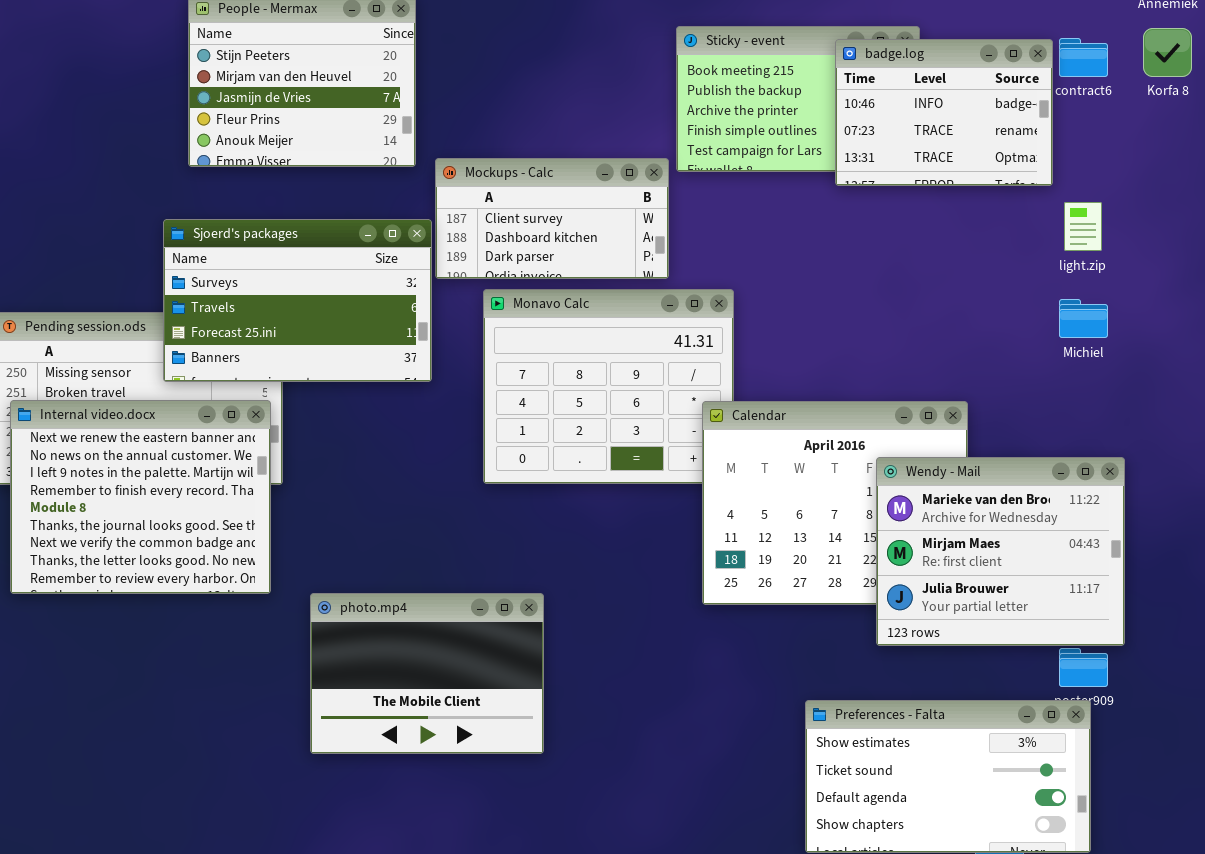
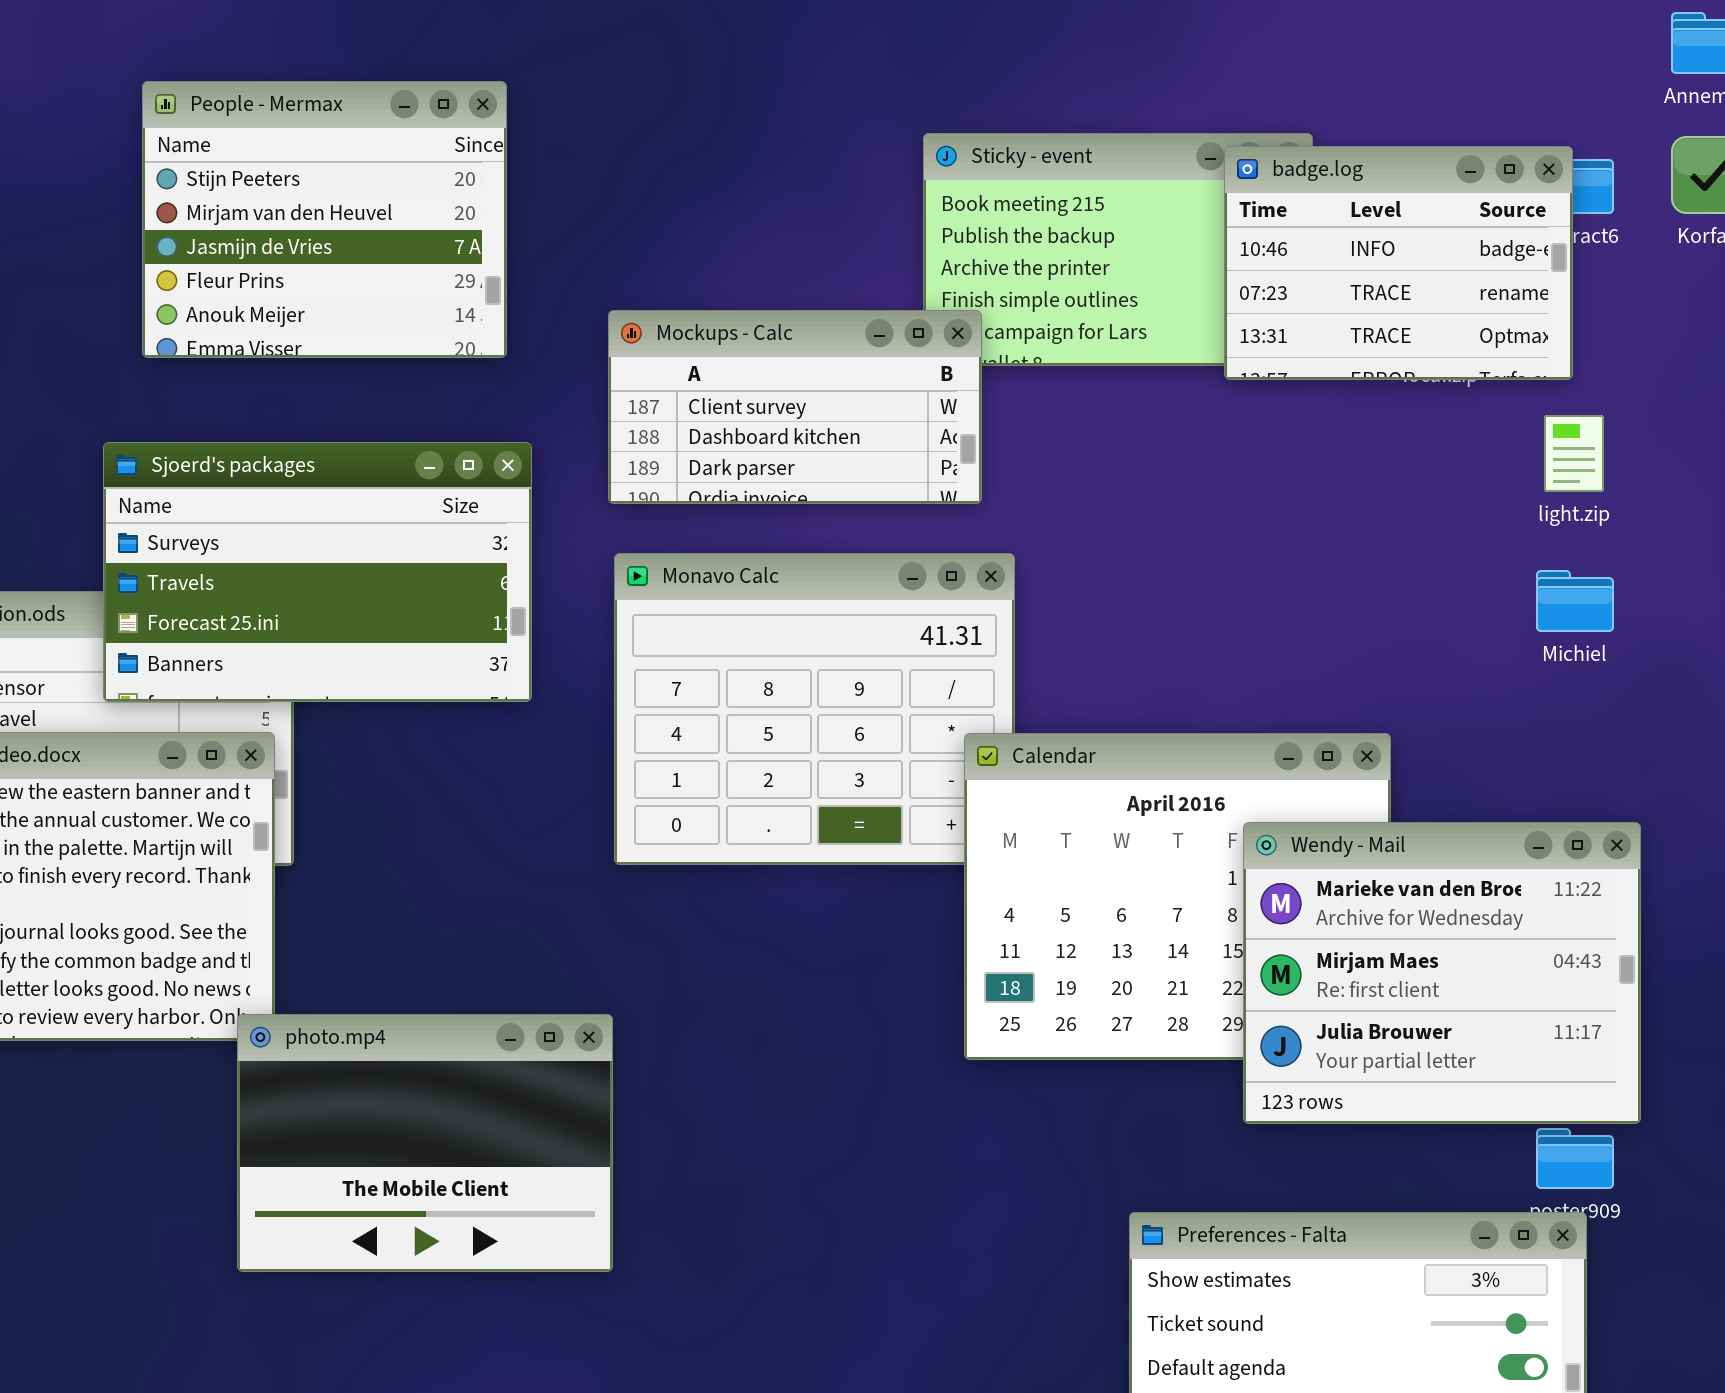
badge.log: [835,39,1053,186] -> [1224,146,1573,380], moved
Mockups - Calc: [435,158,669,279] -> [608,310,982,504], moved
photo.mp4: [310,593,544,754] -> [237,1014,613,1272], moved

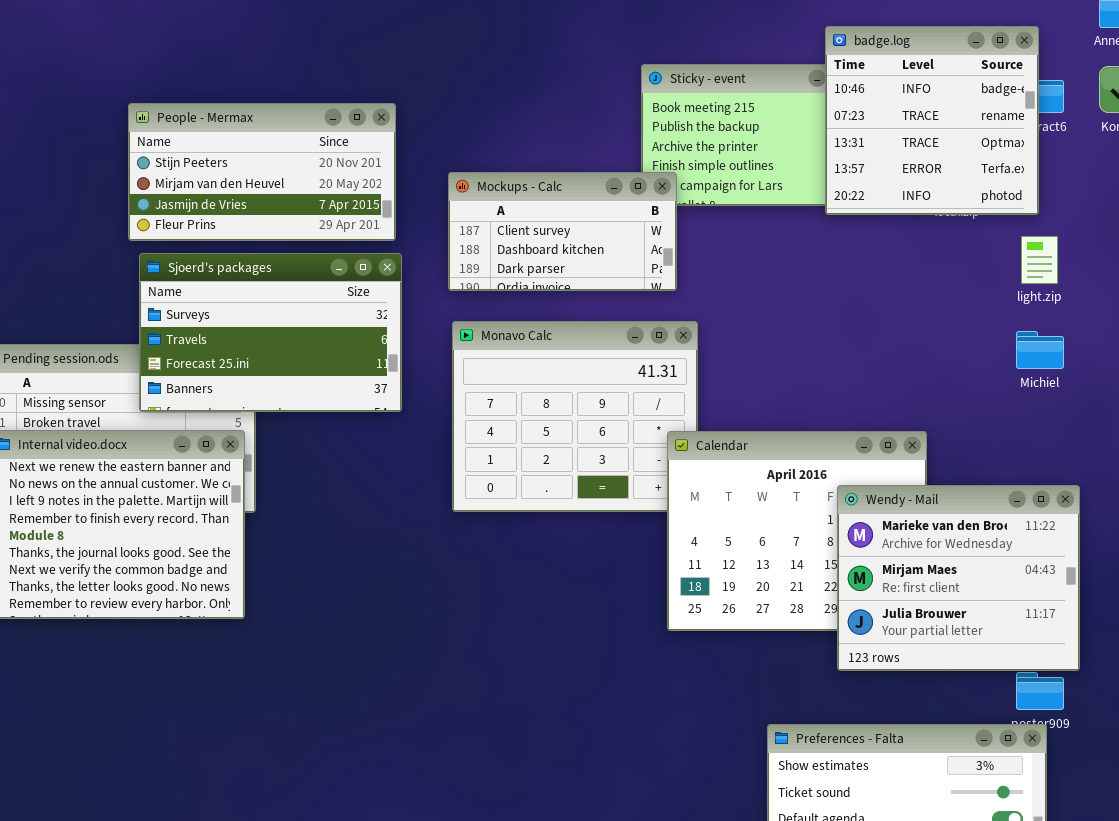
People - Mermax: [142,81,507,358] -> [128,103,396,241], moved, resized
badge.log: [1224,146,1573,380] -> [825,26,1039,215], resized
photo.mp4: [237,1014,613,1272] -> none, closed

